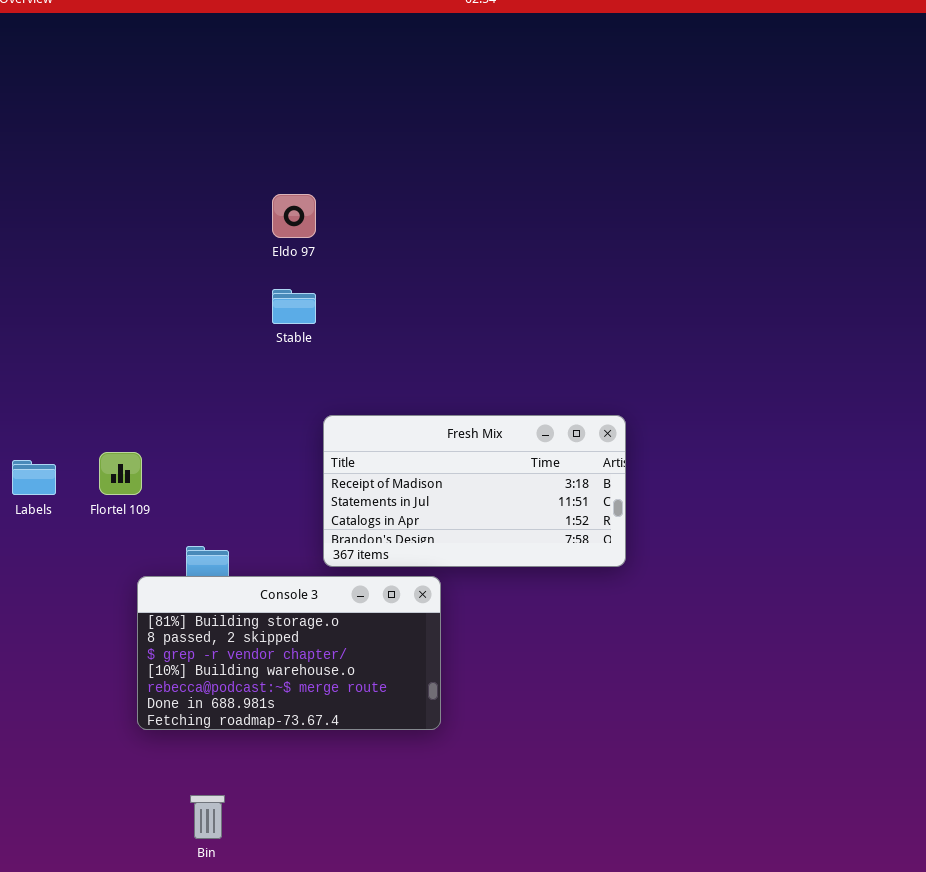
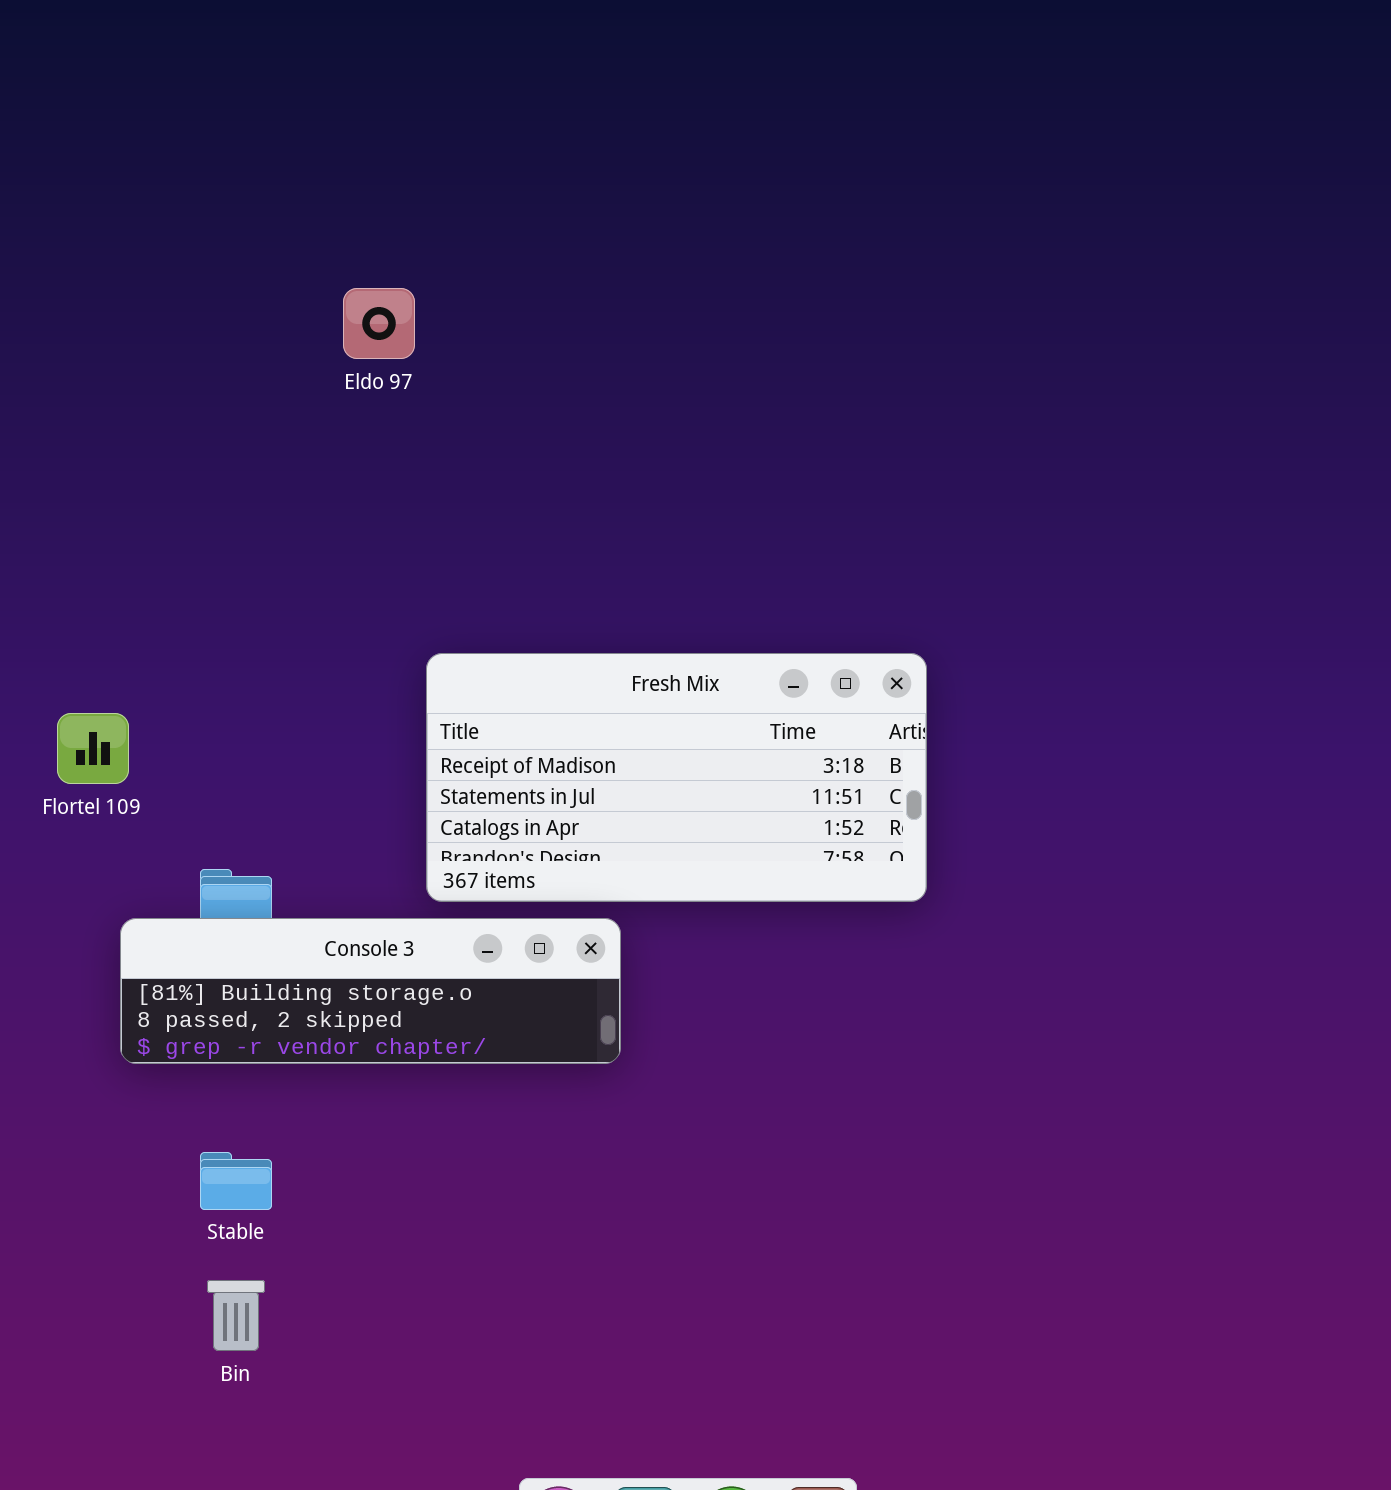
Stable: [272,289,316,324] -> [200,1152,272,1210], moved
Console 3: [137,576,441,730] -> [120,918,621,1064], resized

